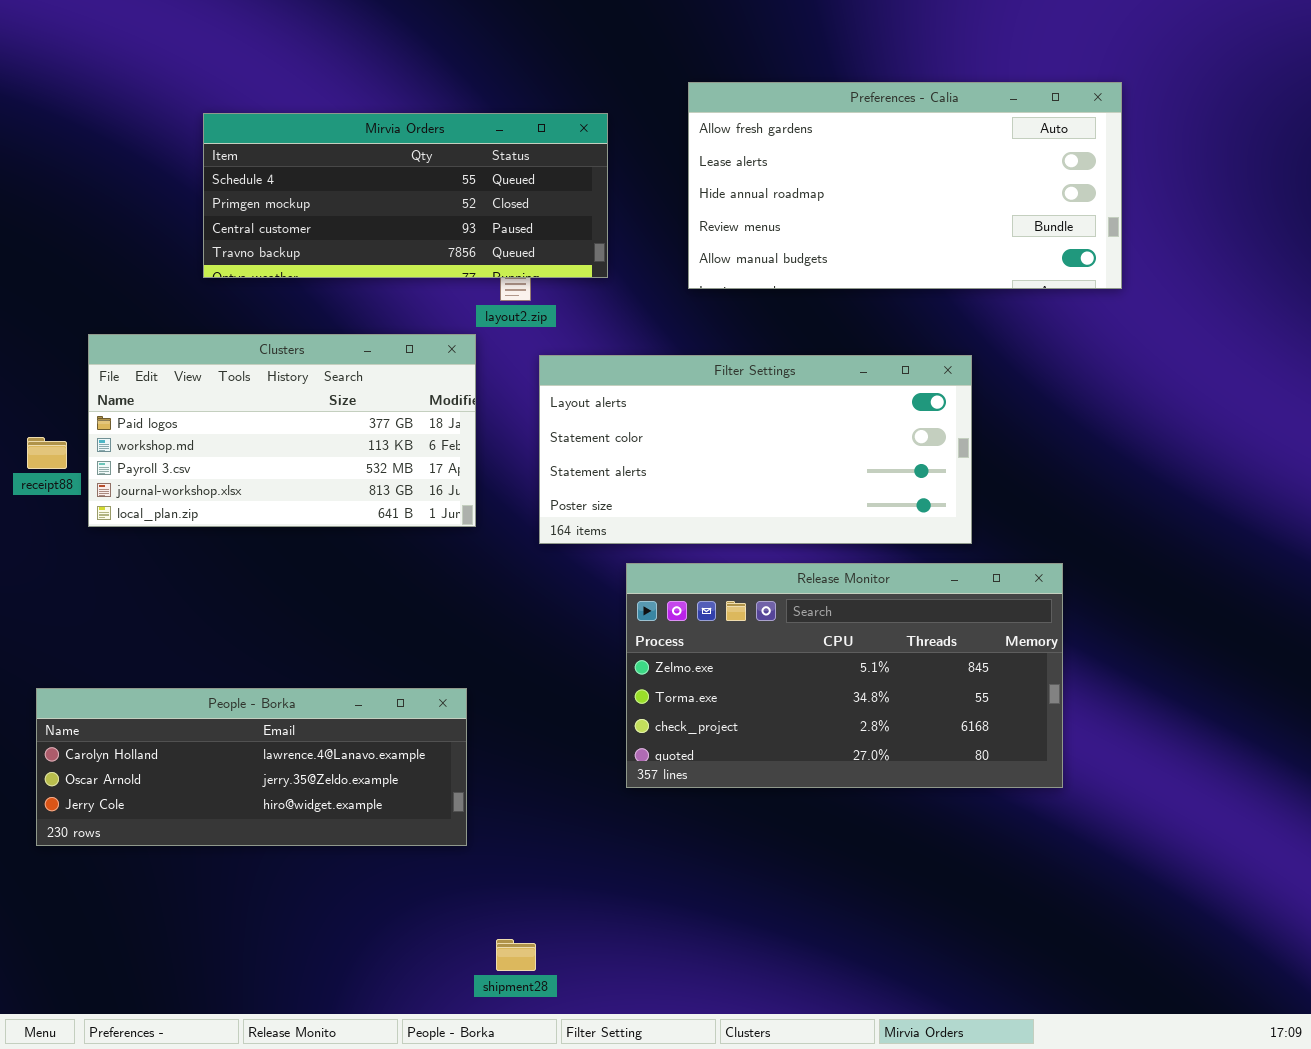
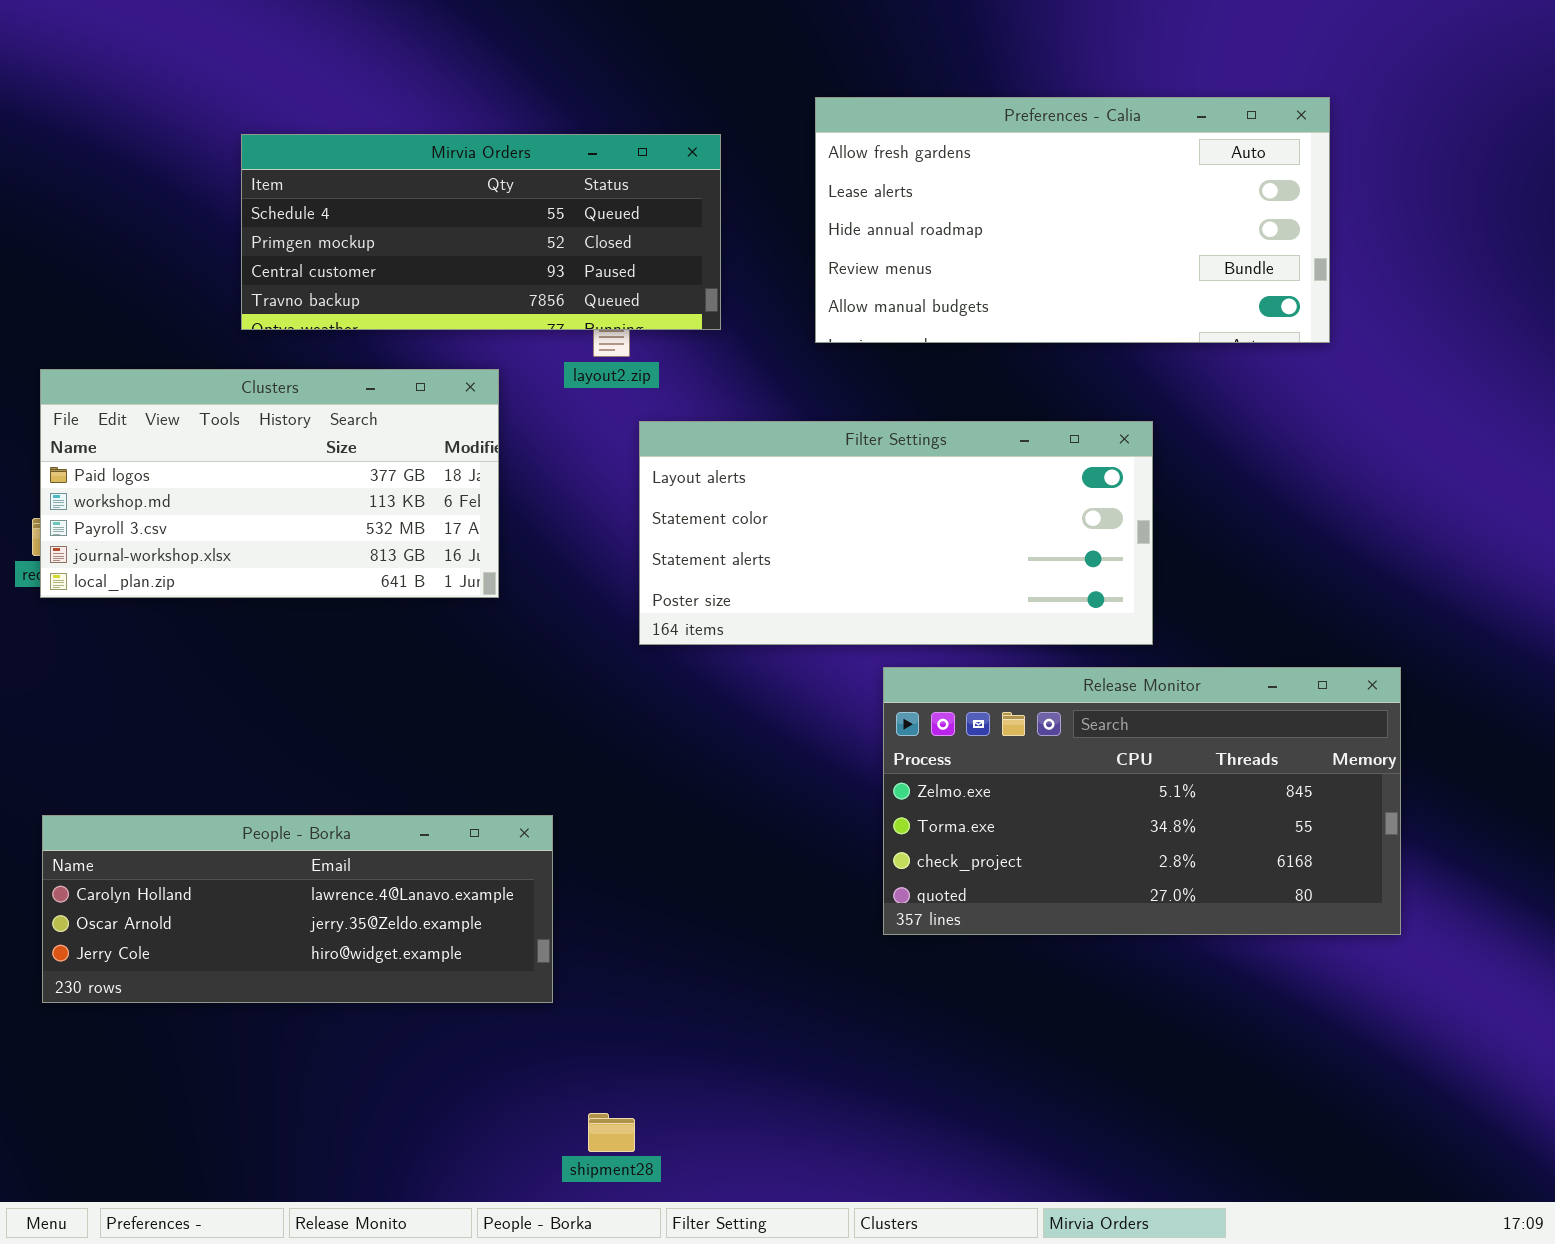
Clusters: [88,334,476,527] -> [40,369,499,598], moved
Release Monitor: [626,563,1063,788] -> [883,667,1401,935], moved

